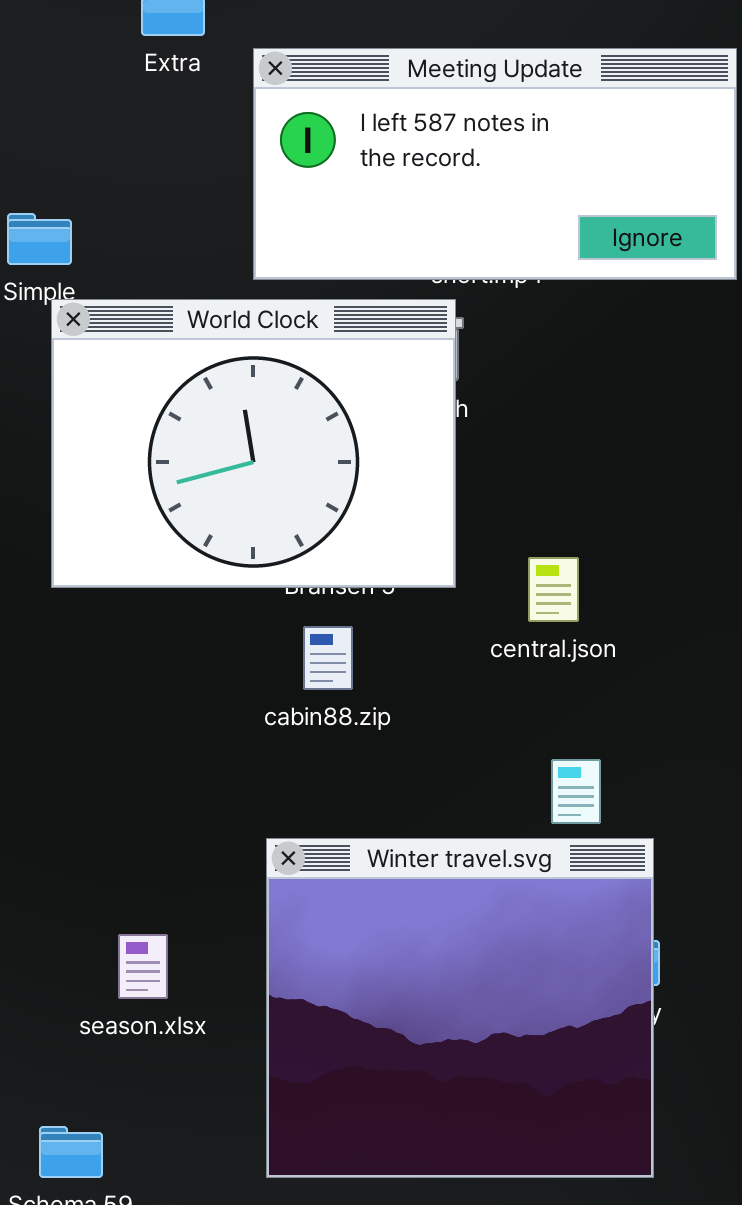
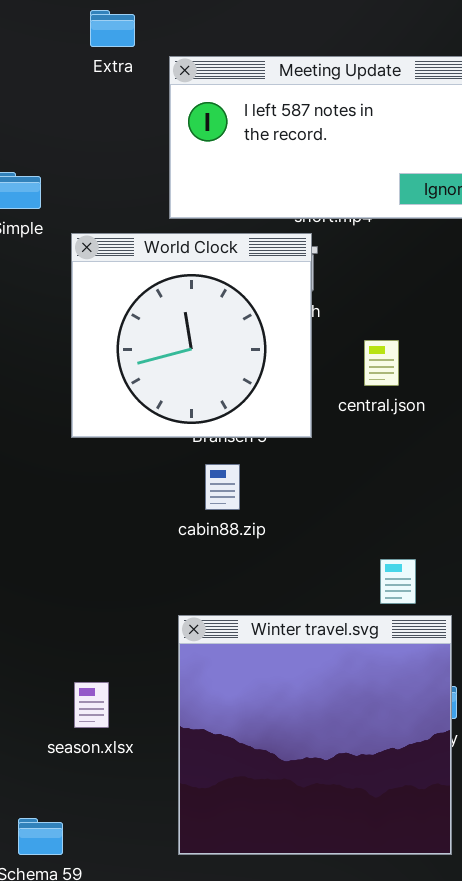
World Clock: [51,299,456,588] -> [71,233,312,438], resized
central.json: [528,557,579,622] -> [364,340,399,386], moved

